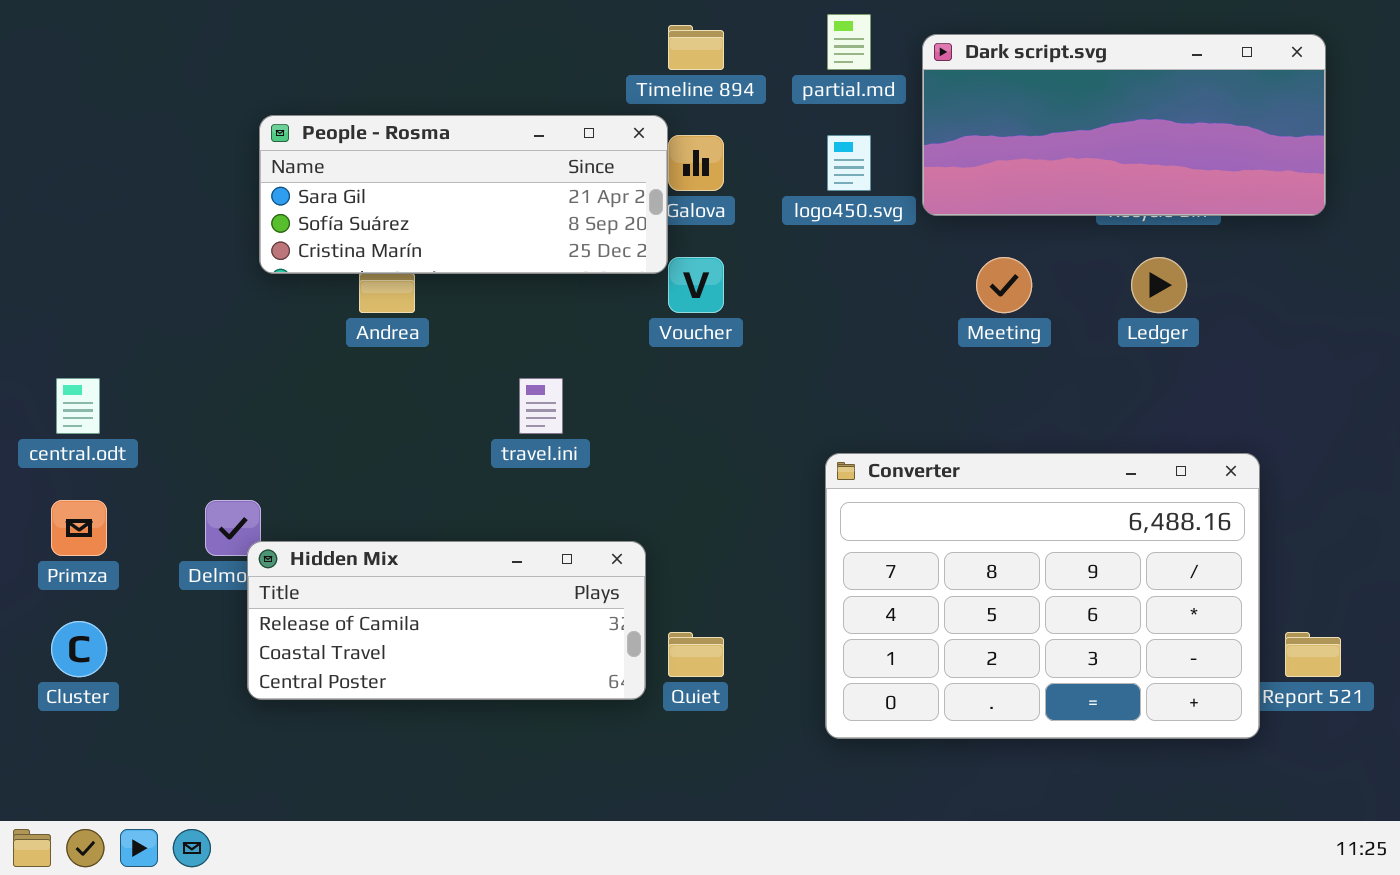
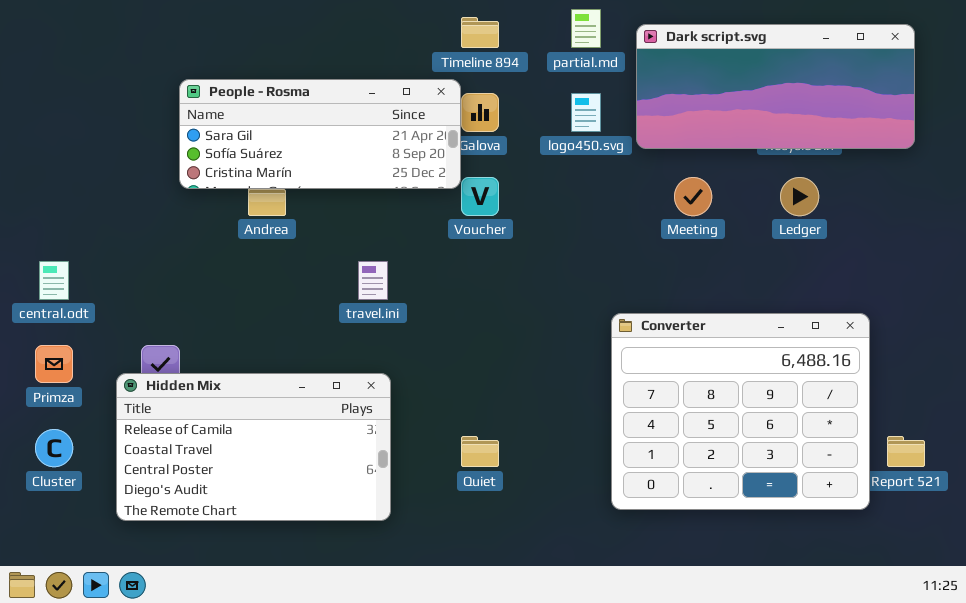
Converter: [825,453,1260,739] -> [611,313,870,510], resized
Hidden Mix: [247,541,646,700] -> [116,373,391,521], moved, resized

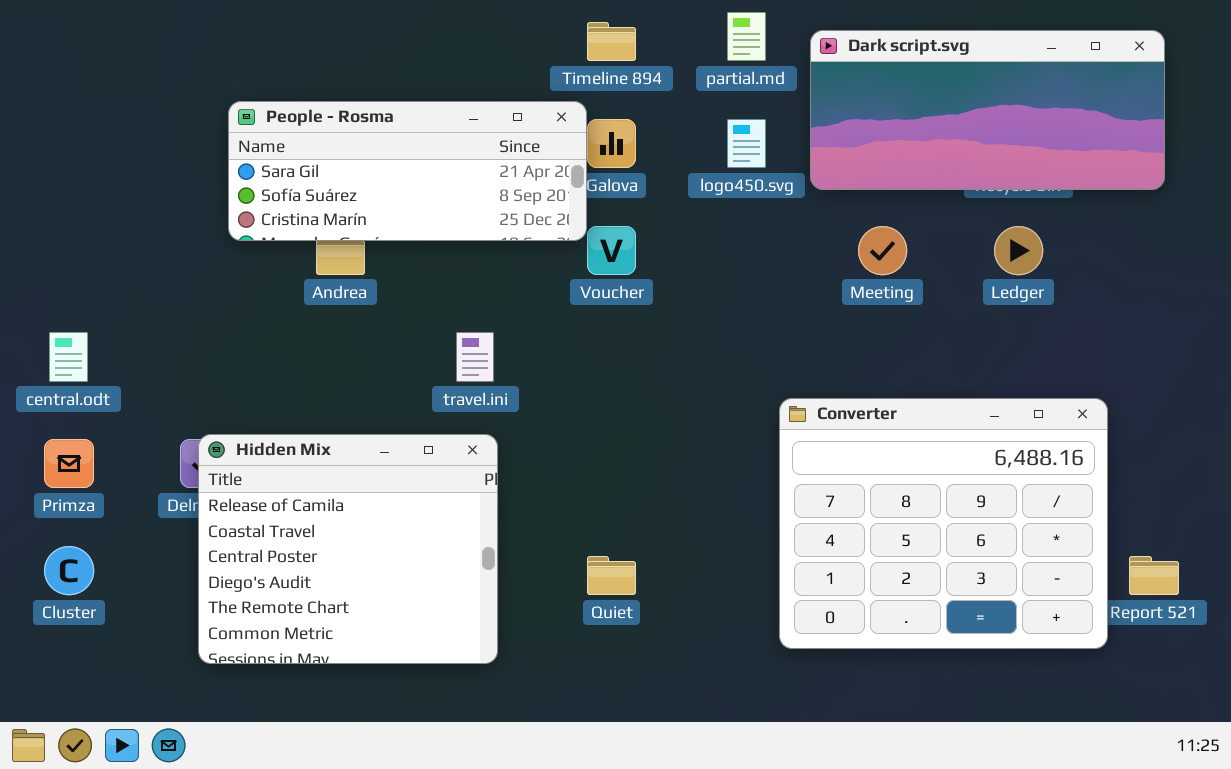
Hidden Mix: [116,373,391,521] -> [198,434,498,664], resized

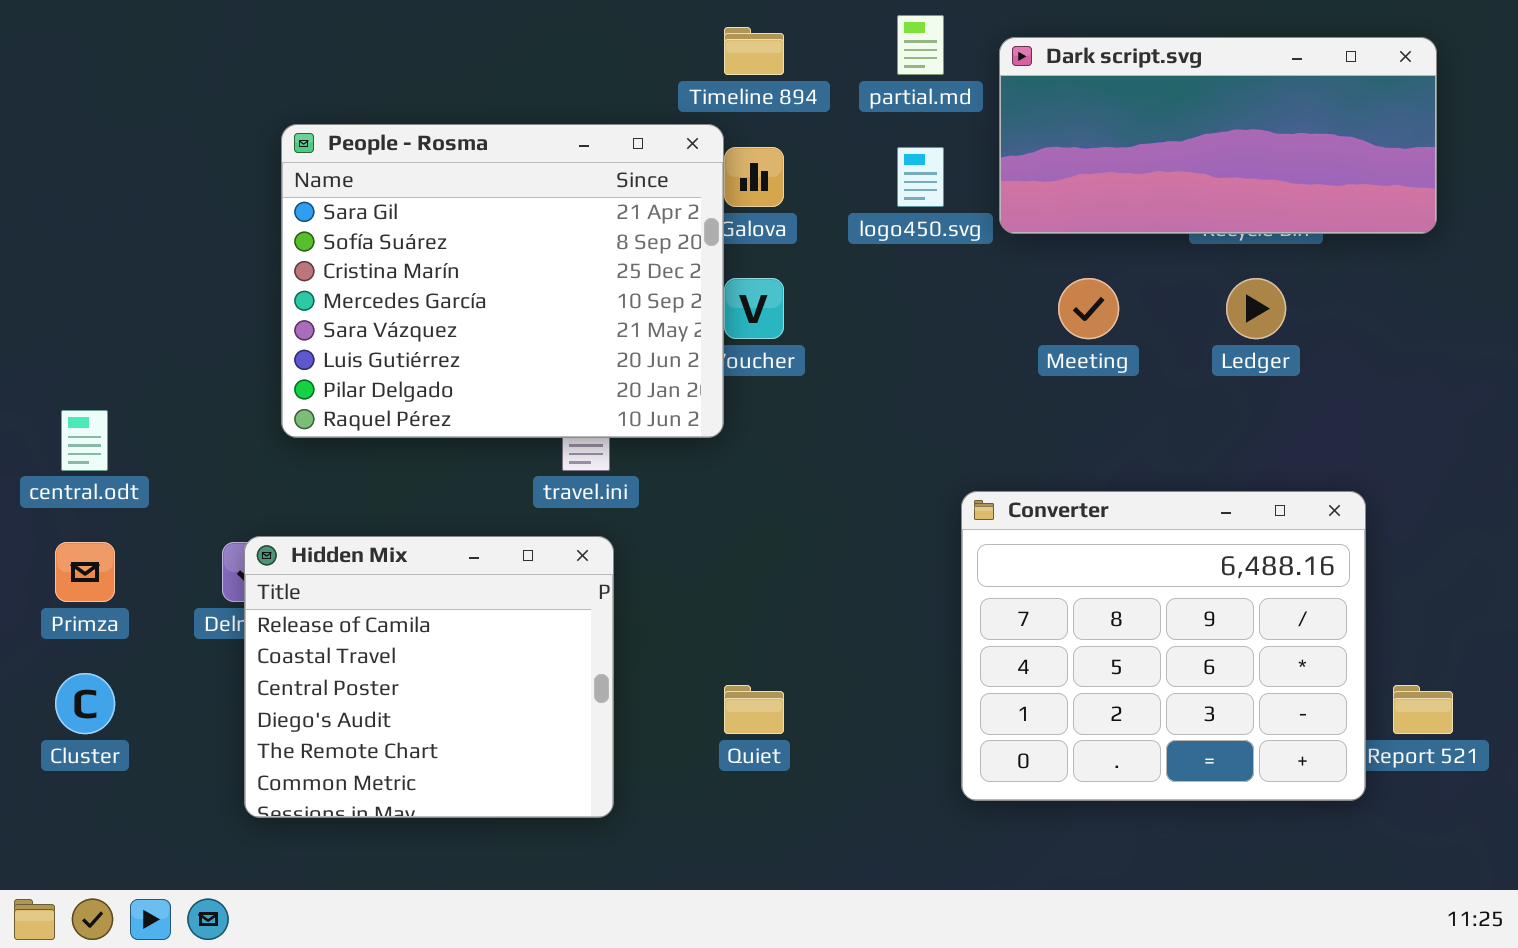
People - Rosma: [228,101,587,241] -> [281,124,724,438], resized

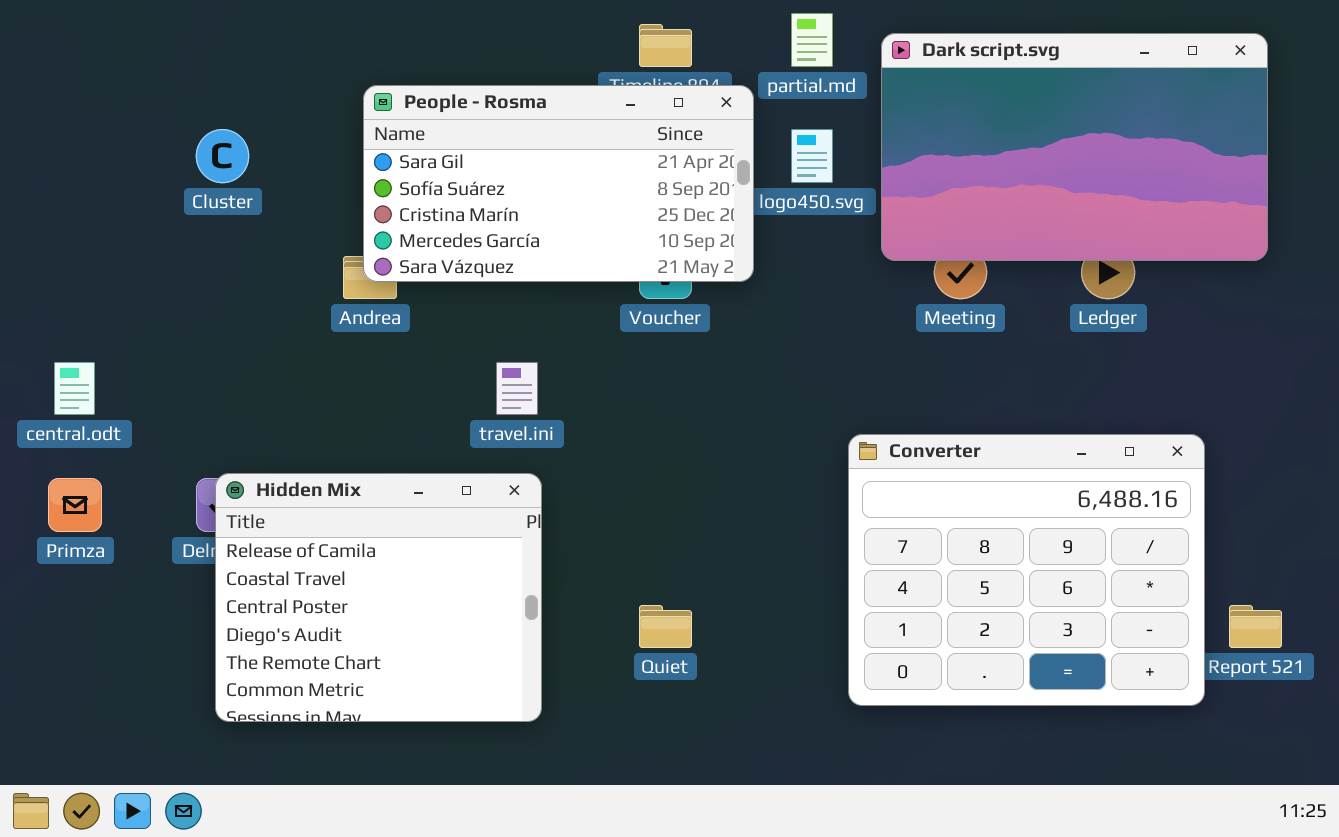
Dark script.svg: [999,37,1437,234] -> [881,33,1268,261], resized
People - Rosma: [281,124,724,438] -> [363,85,754,282], moved, resized
Cluster: [55,673,115,734] -> [196,129,249,183], moved

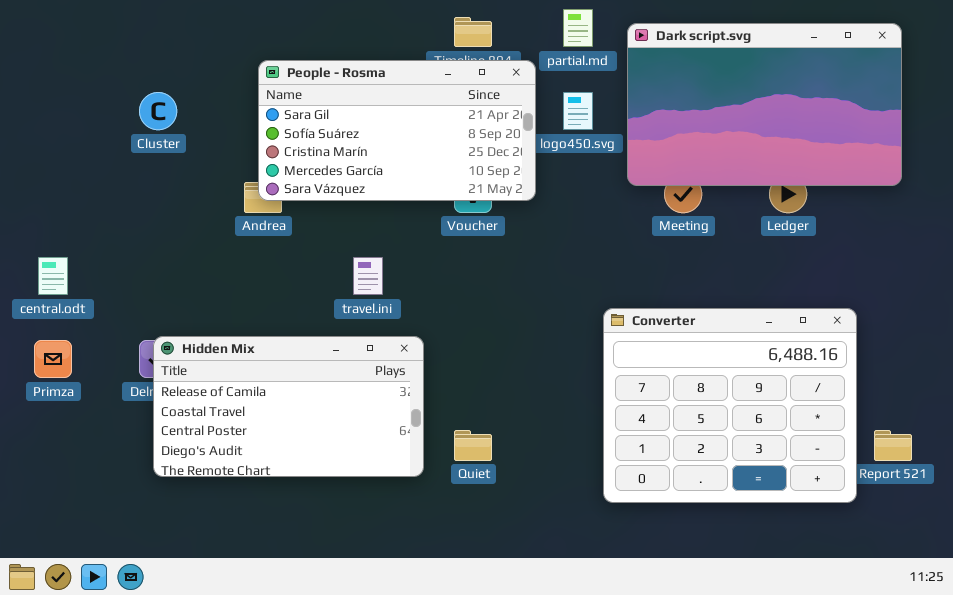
Hidden Mix: [215,473,542,722] -> [153,336,424,477], resized

